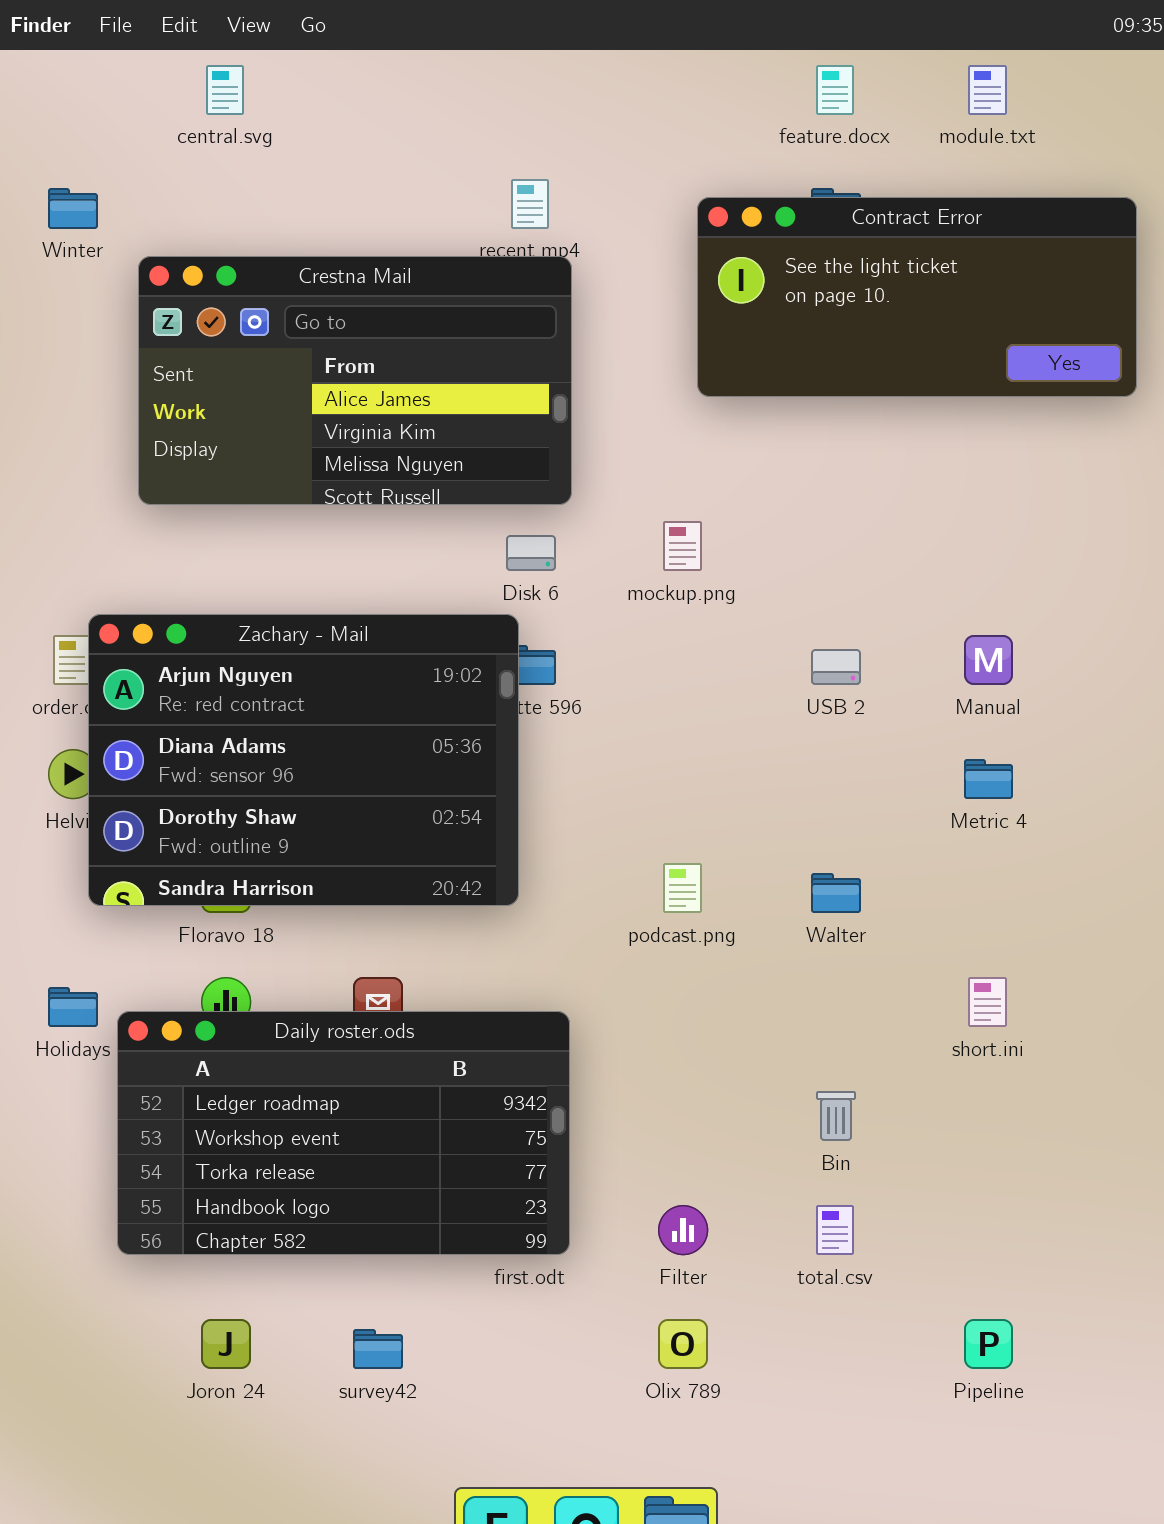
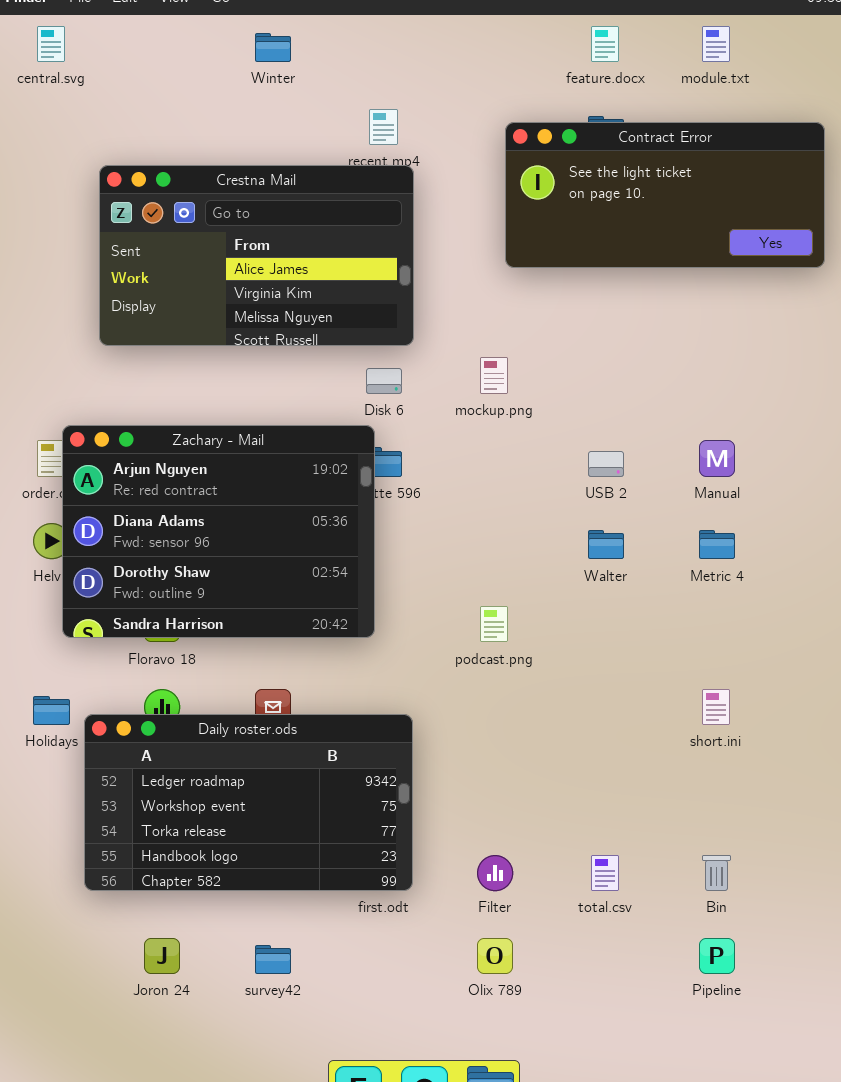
central.svg: [206,65,244,115] -> [37,26,65,62], moved
Winter: [48,188,98,229] -> [255,33,291,62], moved
Walter: [811,873,861,913] -> [588,530,624,559], moved
Bin: [816,1091,856,1141] -> [702,855,731,891], moved

